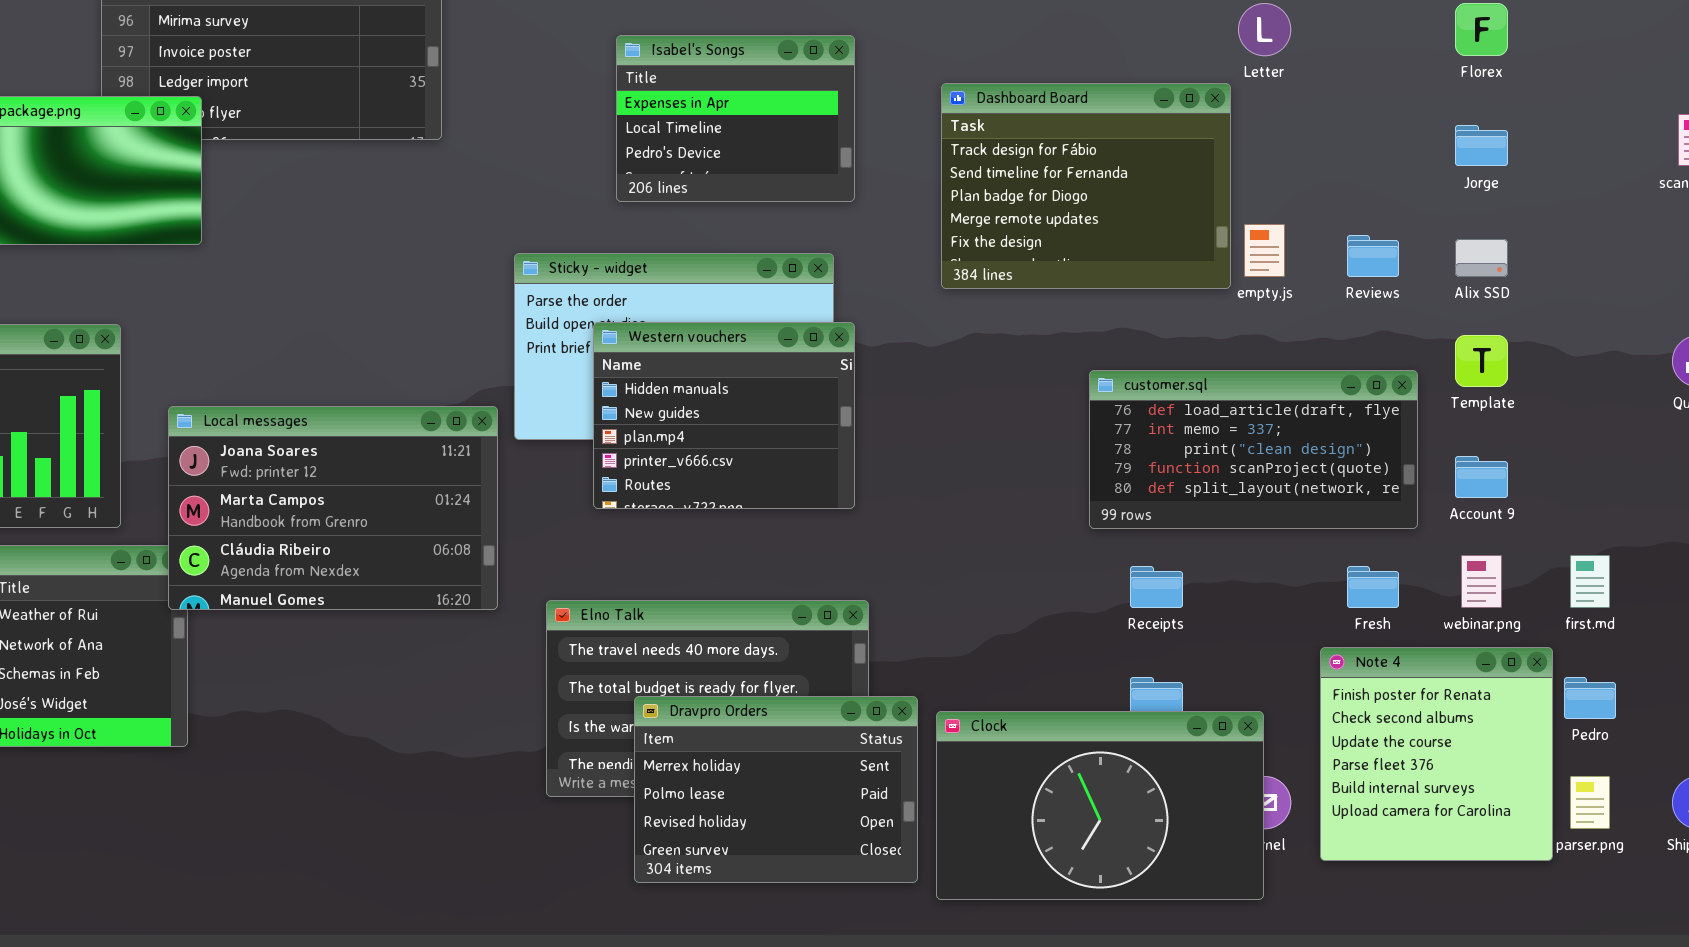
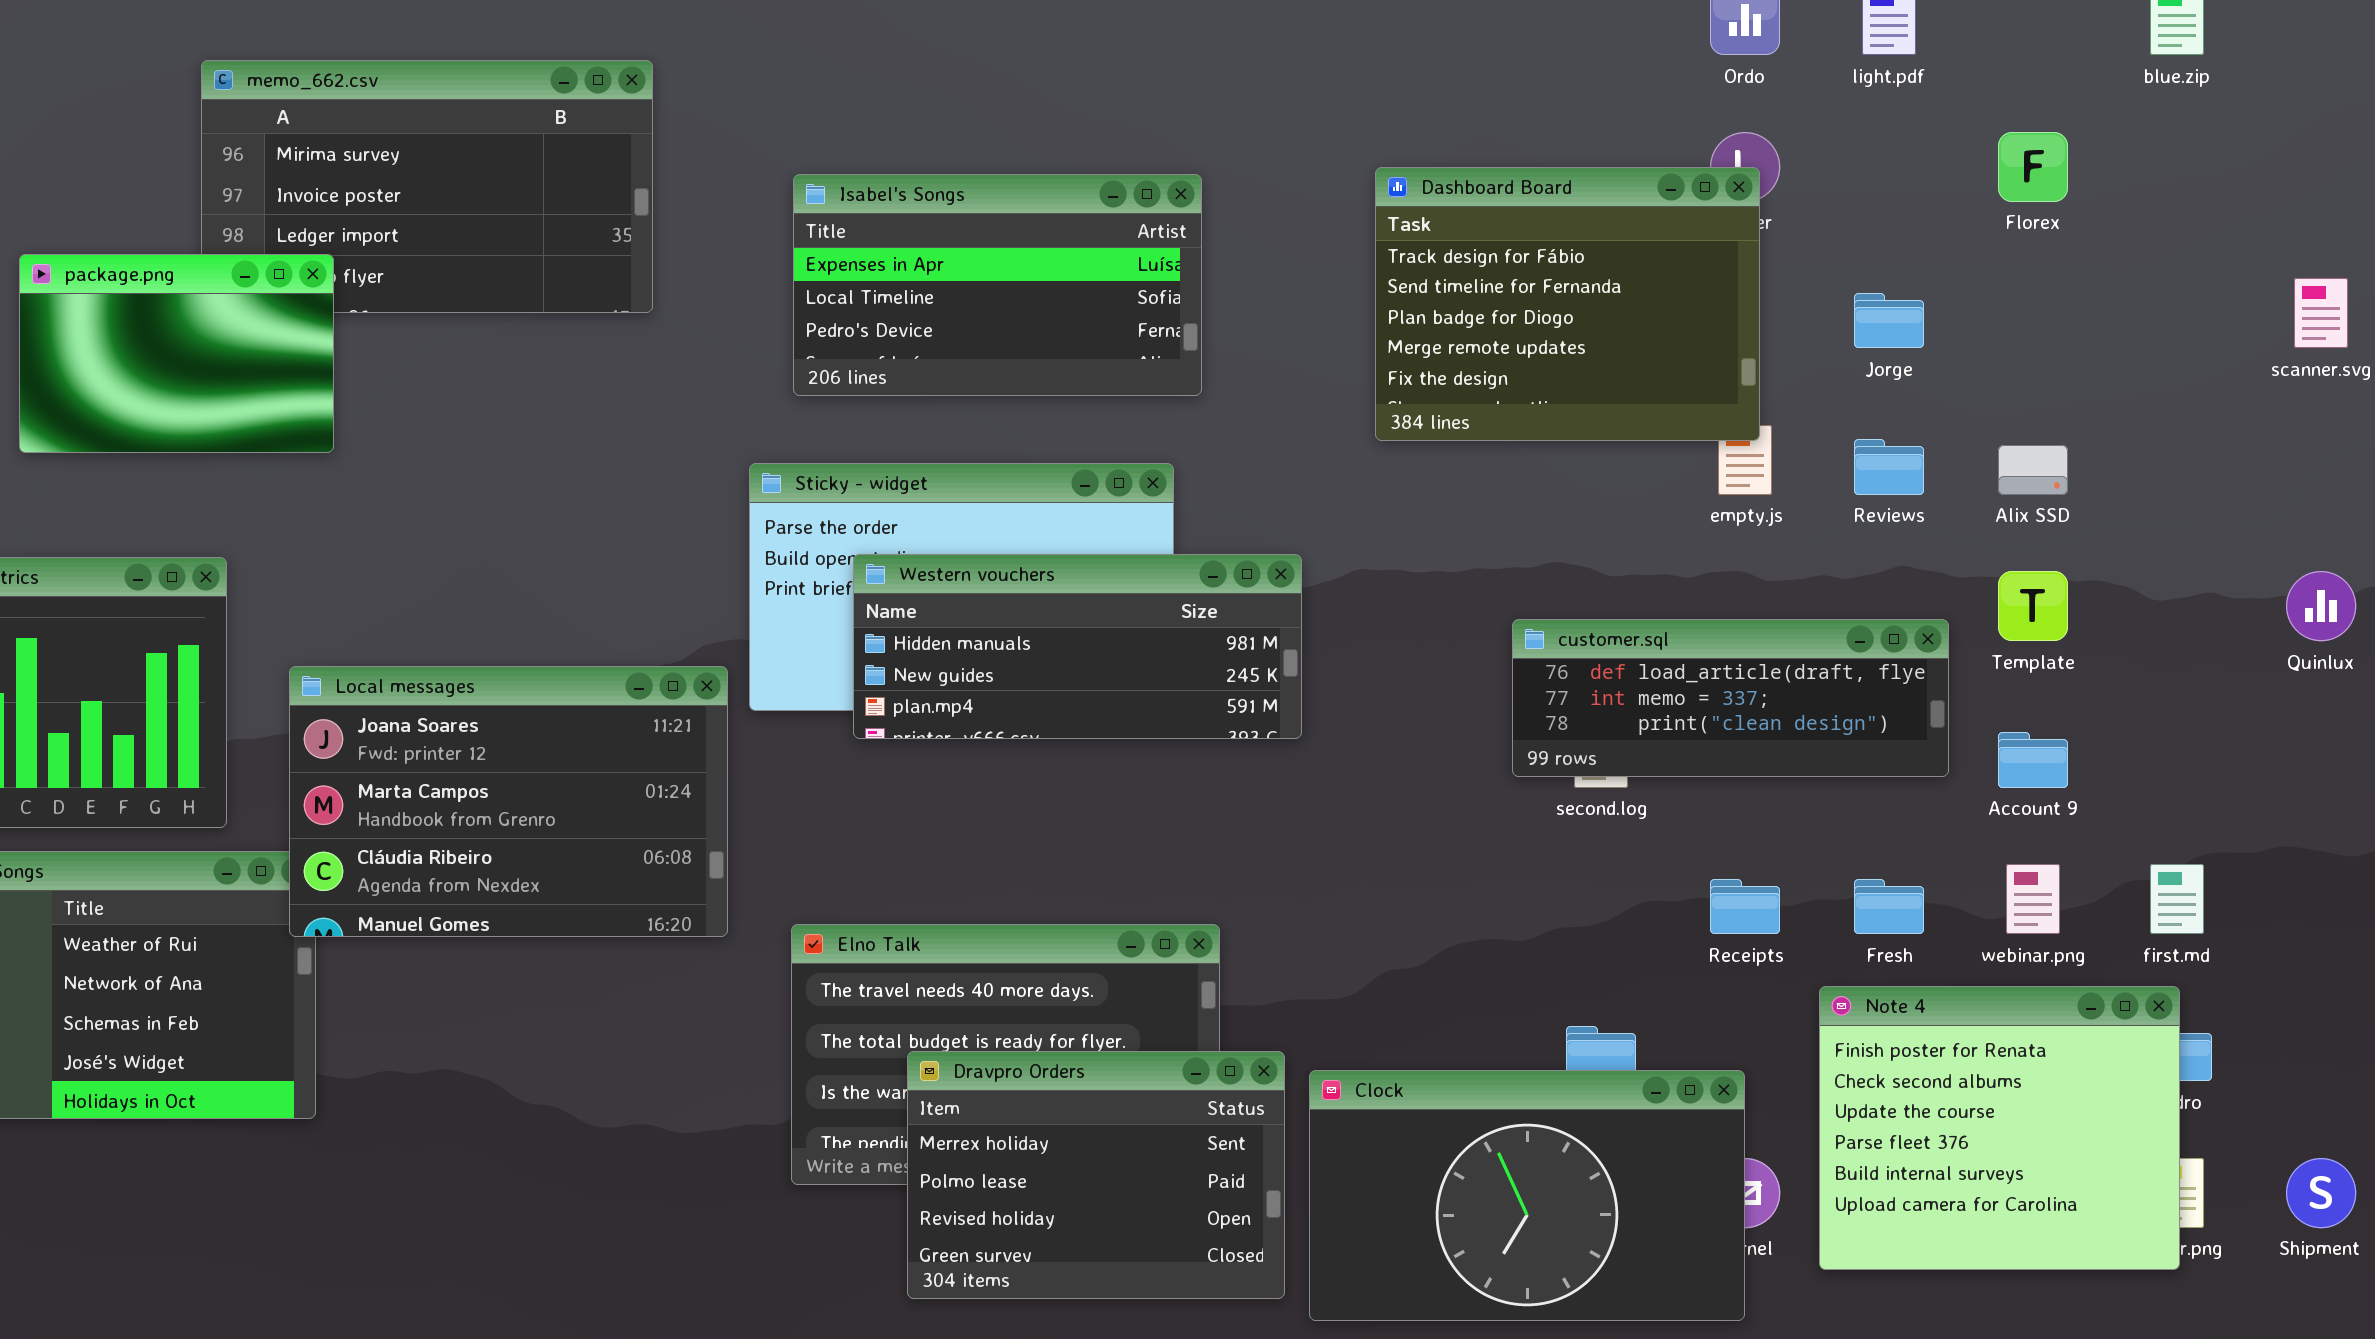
Isabel's Songs: [616,35,855,202] -> [793,174,1202,396], resized
Dashboard Board: [941,83,1231,289] -> [1375,167,1760,441], moved
Jorge: [1455,125,1508,166] -> [1854,293,1924,348], moved
Western vouchers: [593,322,855,509] -> [853,554,1302,739], resized
customer.sql: [1089,370,1418,529] -> [1512,619,1949,777], resized
Receipts: [1130,566,1183,608] -> [1710,879,1780,934], moved
Note 4: [1320,647,1553,861] -> [1819,986,2180,1270], resized

